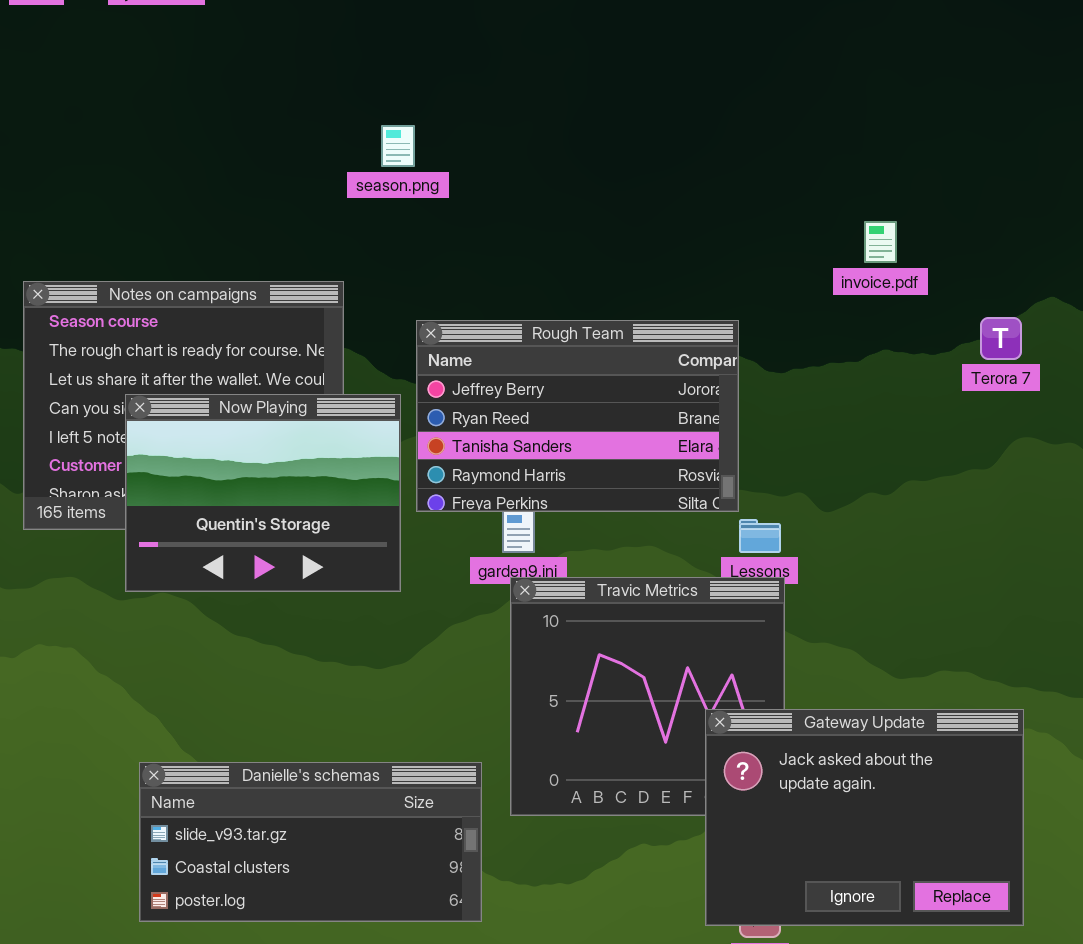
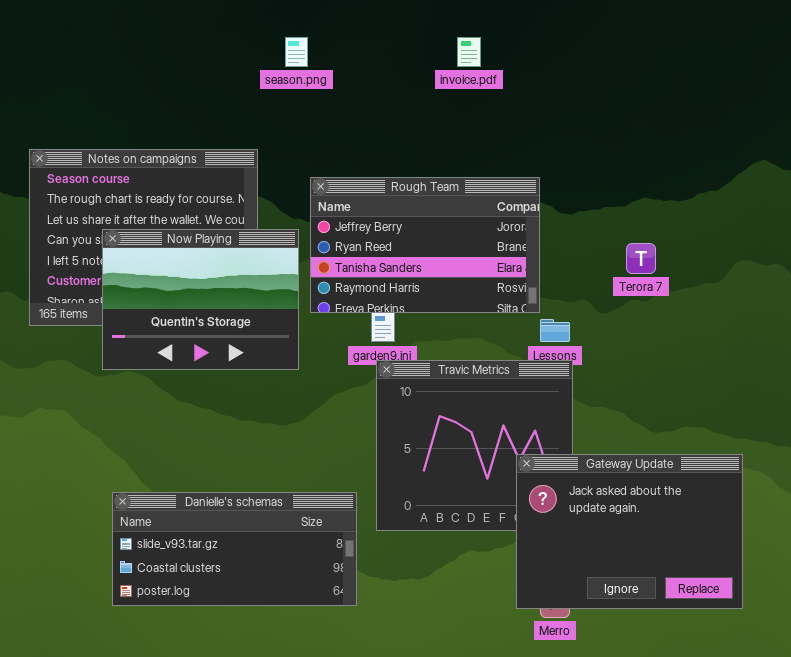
invoice.pdf: [864,221,897,263] -> [457,37,481,67], moved
Terora 7: [980,317,1022,360] -> [626,243,656,274], moved

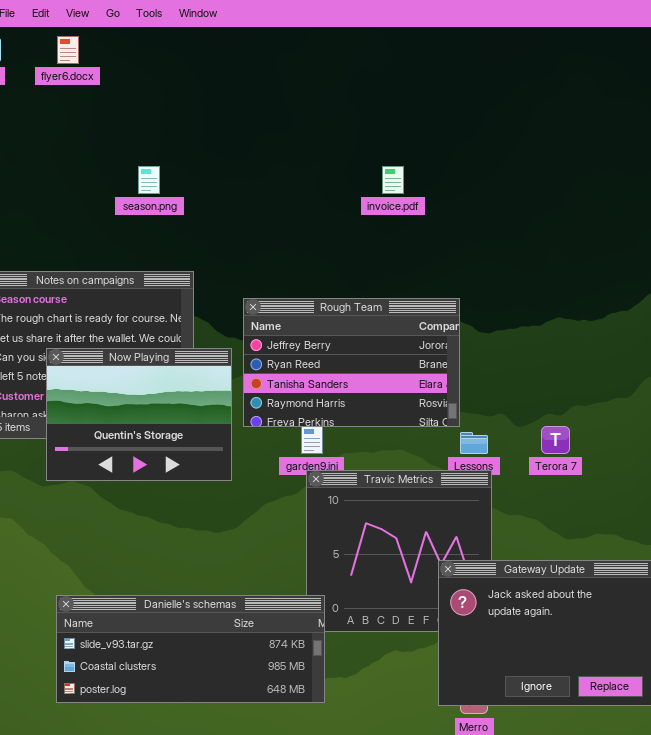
season.png: [285,37,308,67] -> [138,166,160,194], moved
Terora 7: [626,243,656,274] -> [541,426,570,454], moved
Danielle's schemas: [112,492,357,606] -> [56,595,325,703], resized

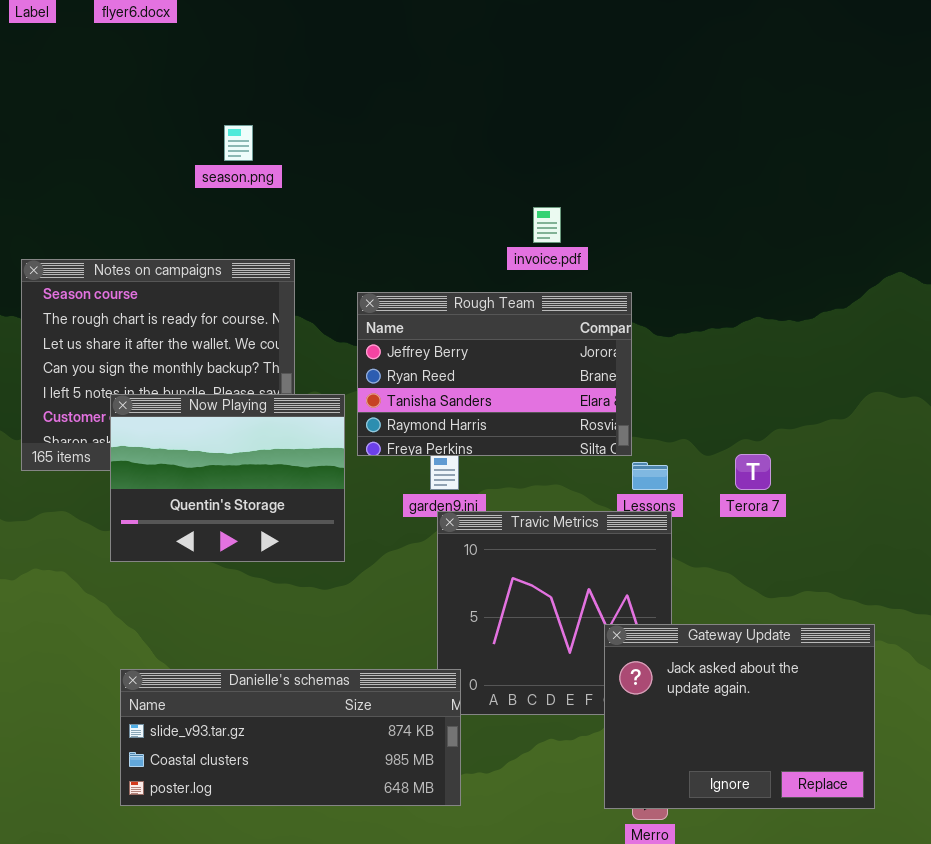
invoice.pdf: [382,166,404,194] -> [533,207,561,243], moved
Now Playing: [46,348,232,481] -> [110,394,345,562], moved

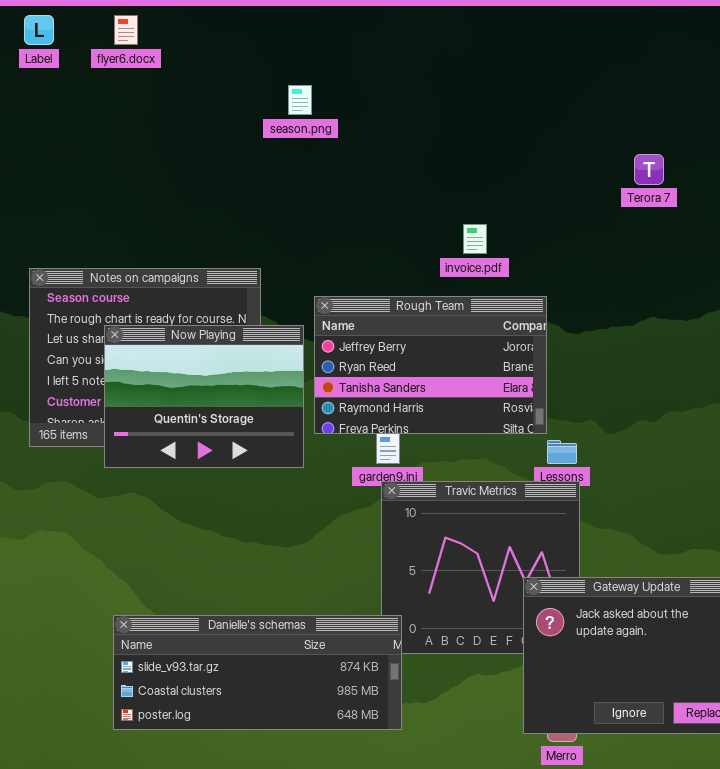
season.png: [224,125,253,161] -> [288,85,312,115], moved
Now Playing: [110,394,345,562] -> [104,325,304,468], moved
Terora 7: [735,454,771,490] -> [634,154,664,185], moved

